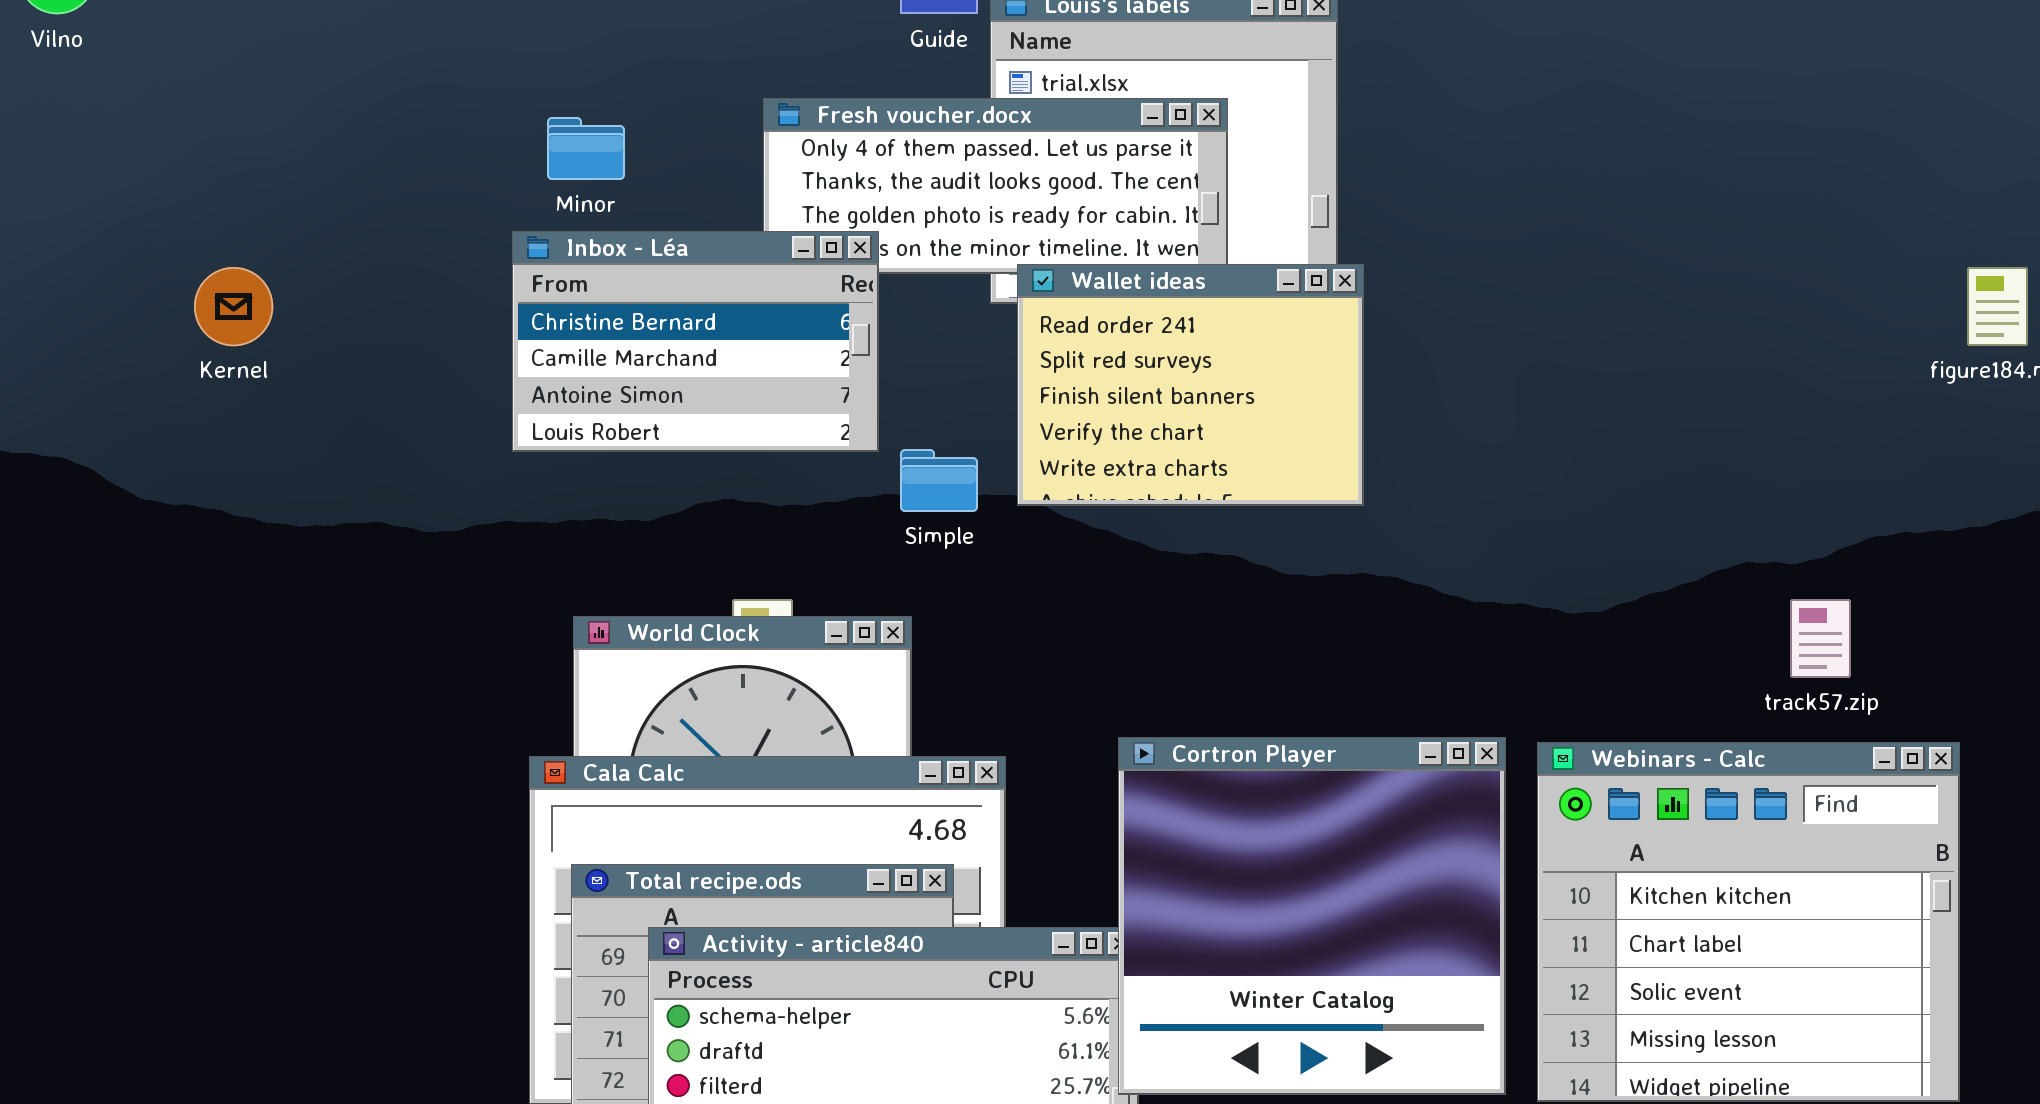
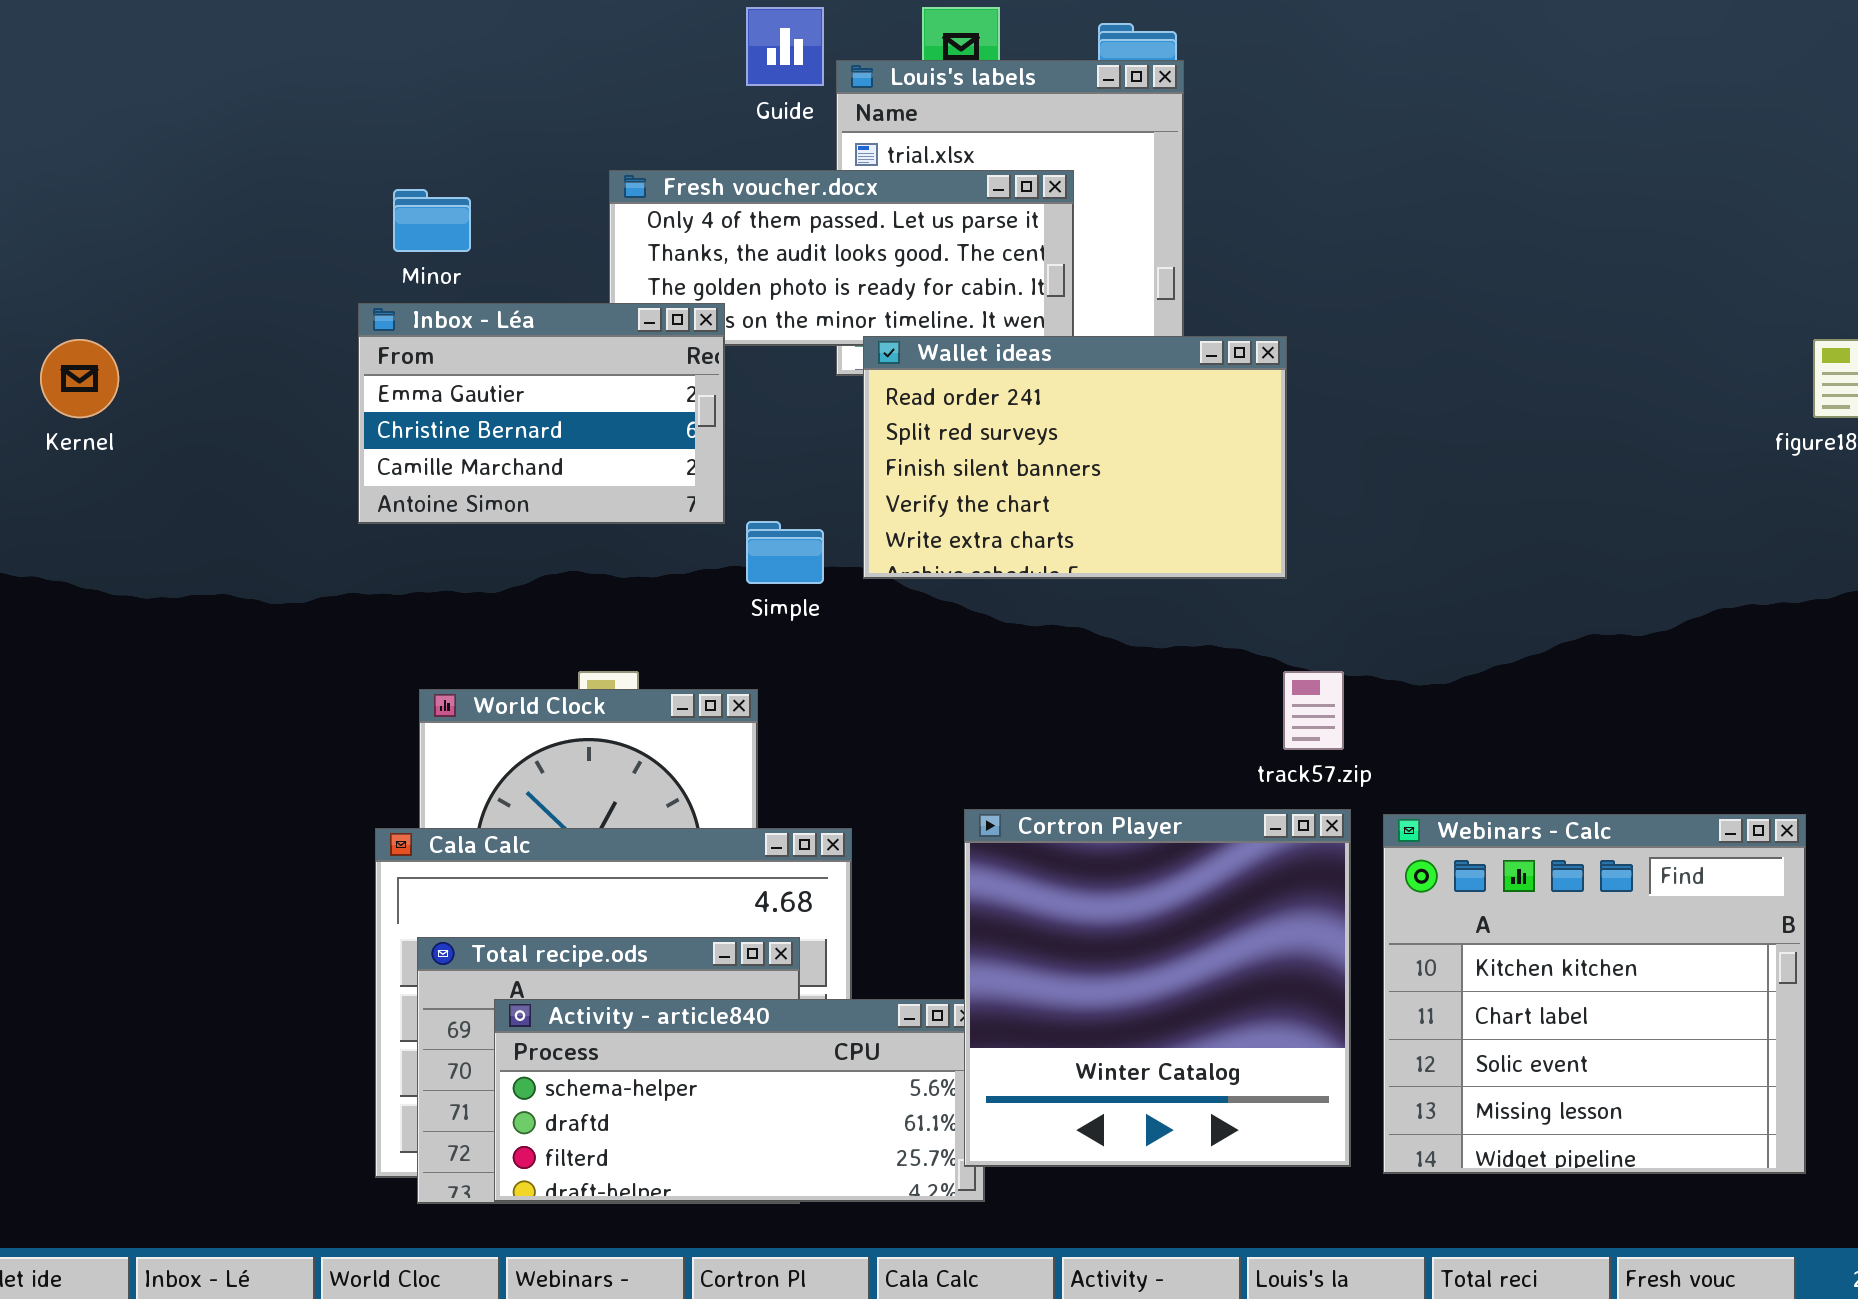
Inbox - Léa: [512,231,879,452] -> [358,303,725,524], scrolled up 1 row
Wallet ideas: [1017,264,1364,506] -> [863,336,1287,579], resized
track57.zip: [1790,599,1851,678] -> [1283,671,1344,750], moved

